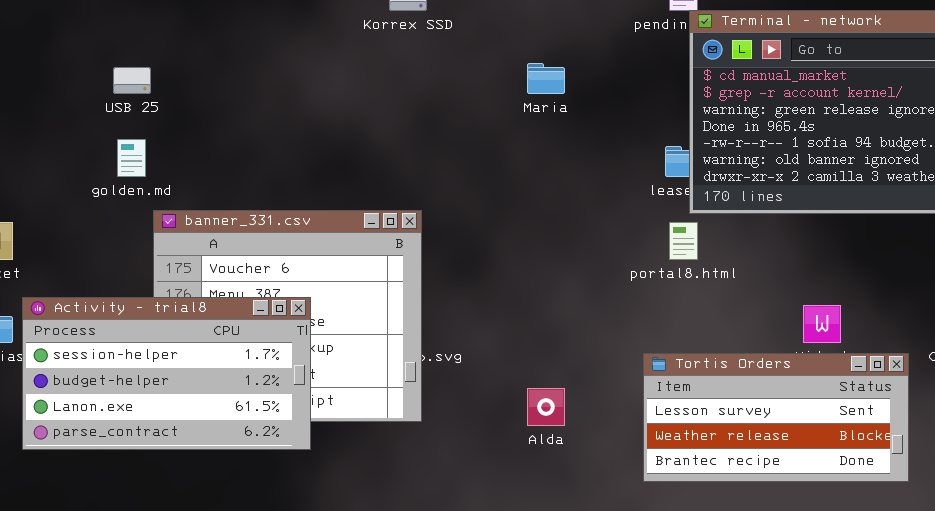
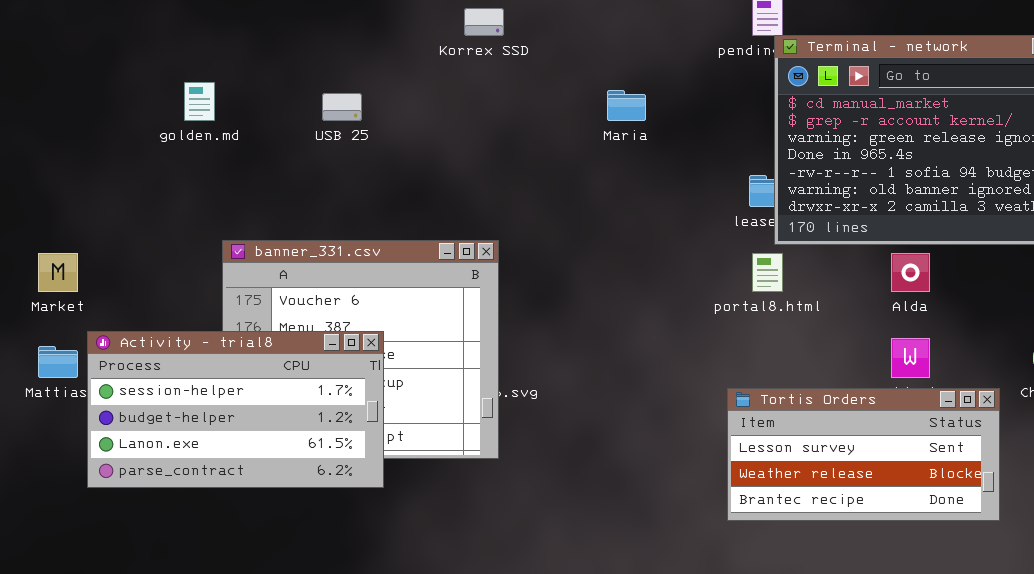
USB 25: [113,67,151,94] -> [322,93,362,121], moved
golden.md: [117,139,146,177] -> [184,82,215,121], moved
Alda: [527,388,565,426] -> [891,253,930,292], moved

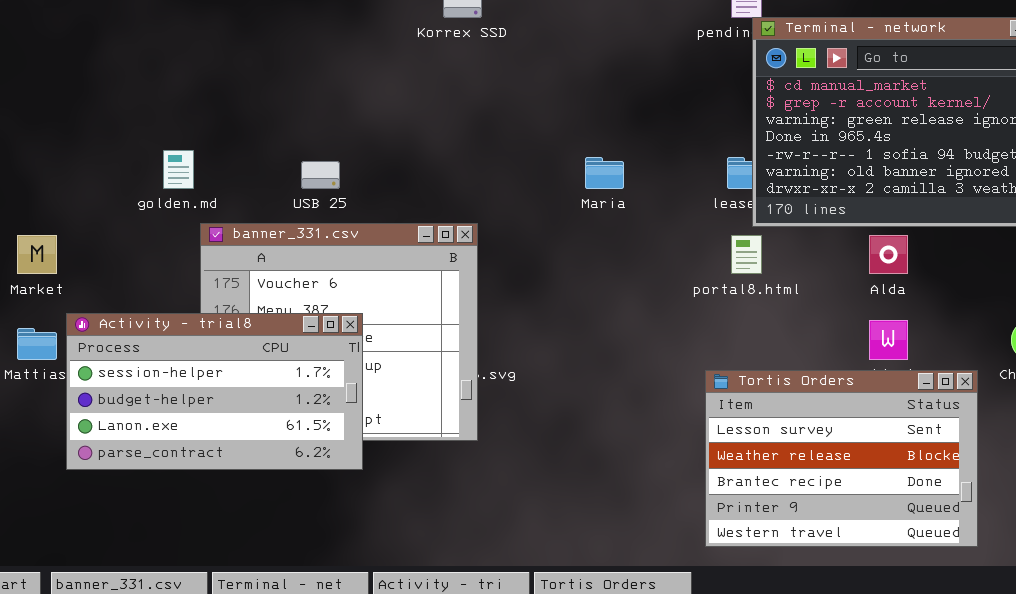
golden.md: [184,82,215,121] -> [163,150,194,189], moved
Maria: [607,90,646,121] -> [585,157,624,189], moved
USB 25: [322,93,362,121] -> [301,161,340,189], moved
Tortis Orders: [727,388,1000,521] -> [705,370,978,547], resized

